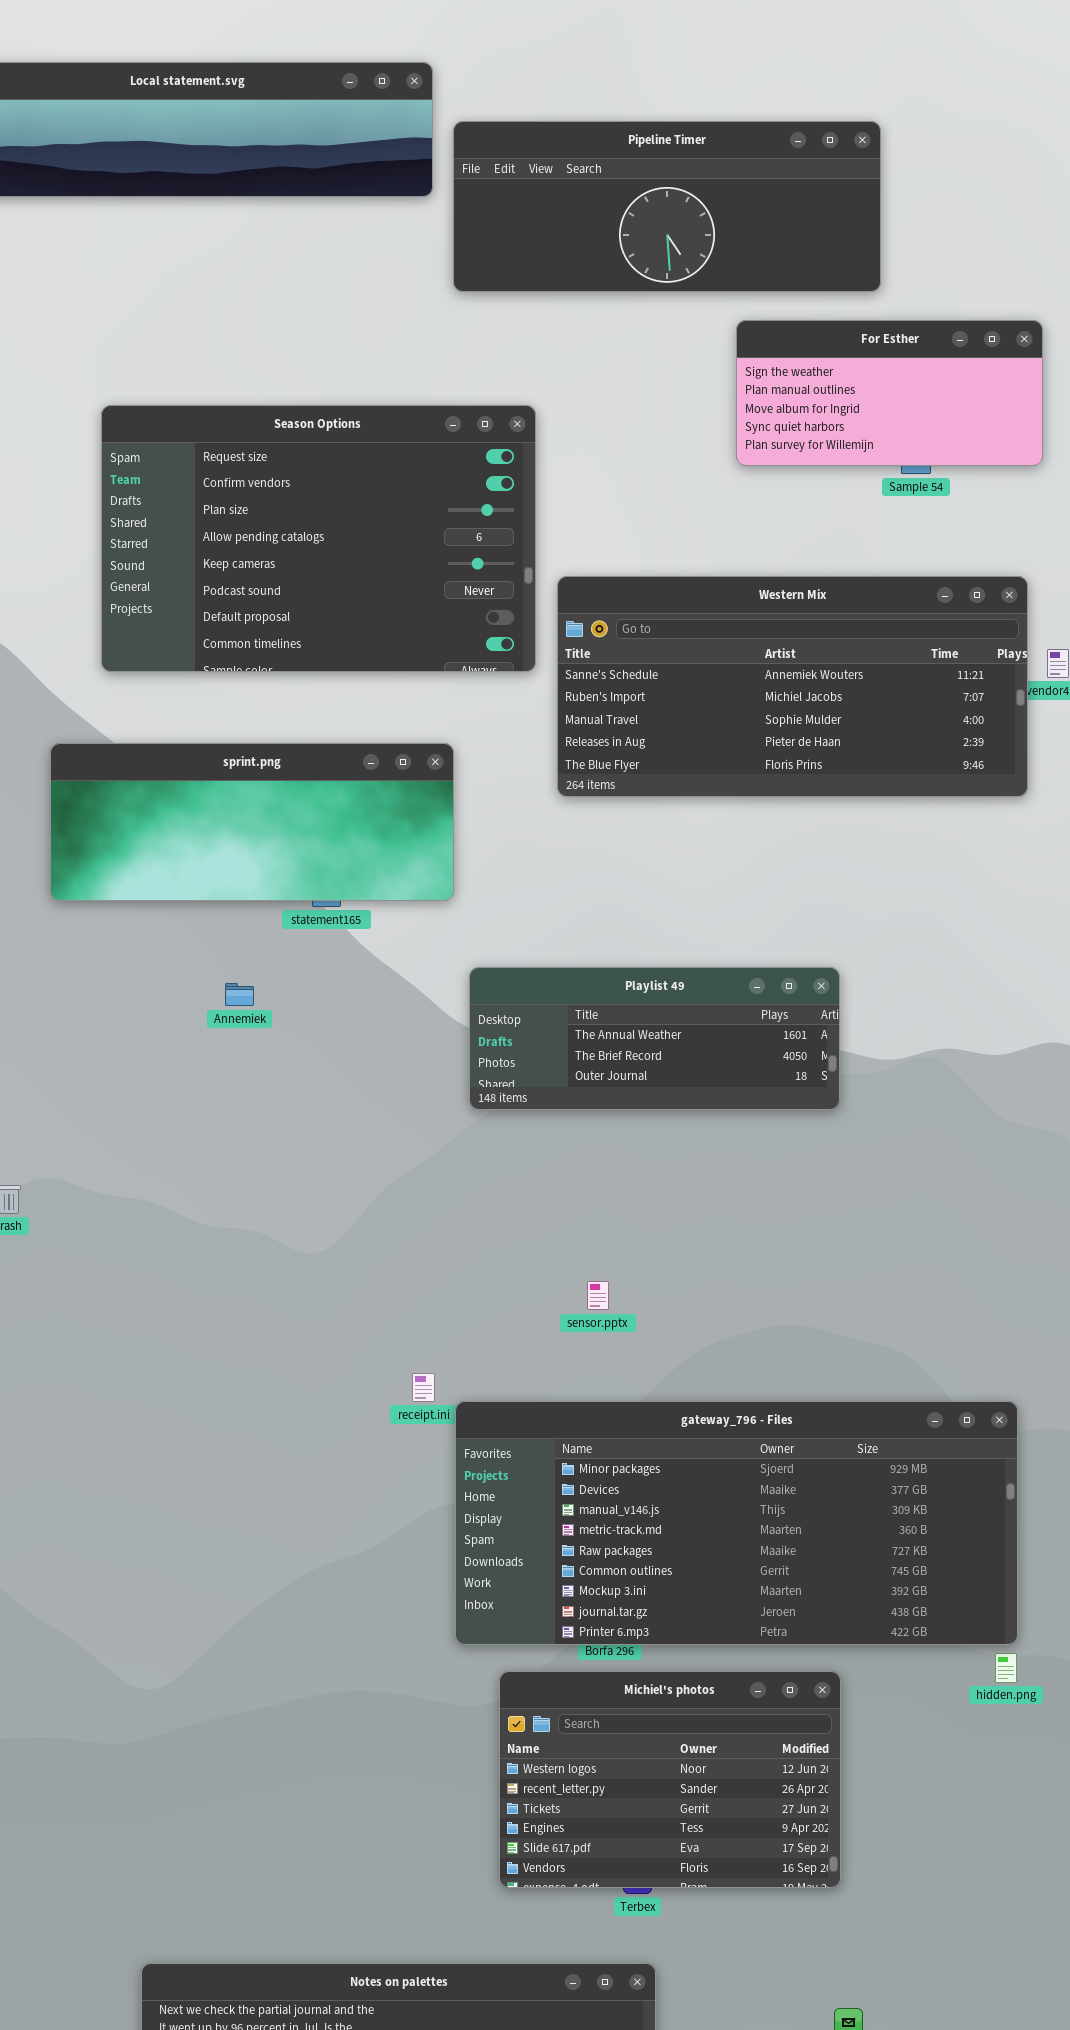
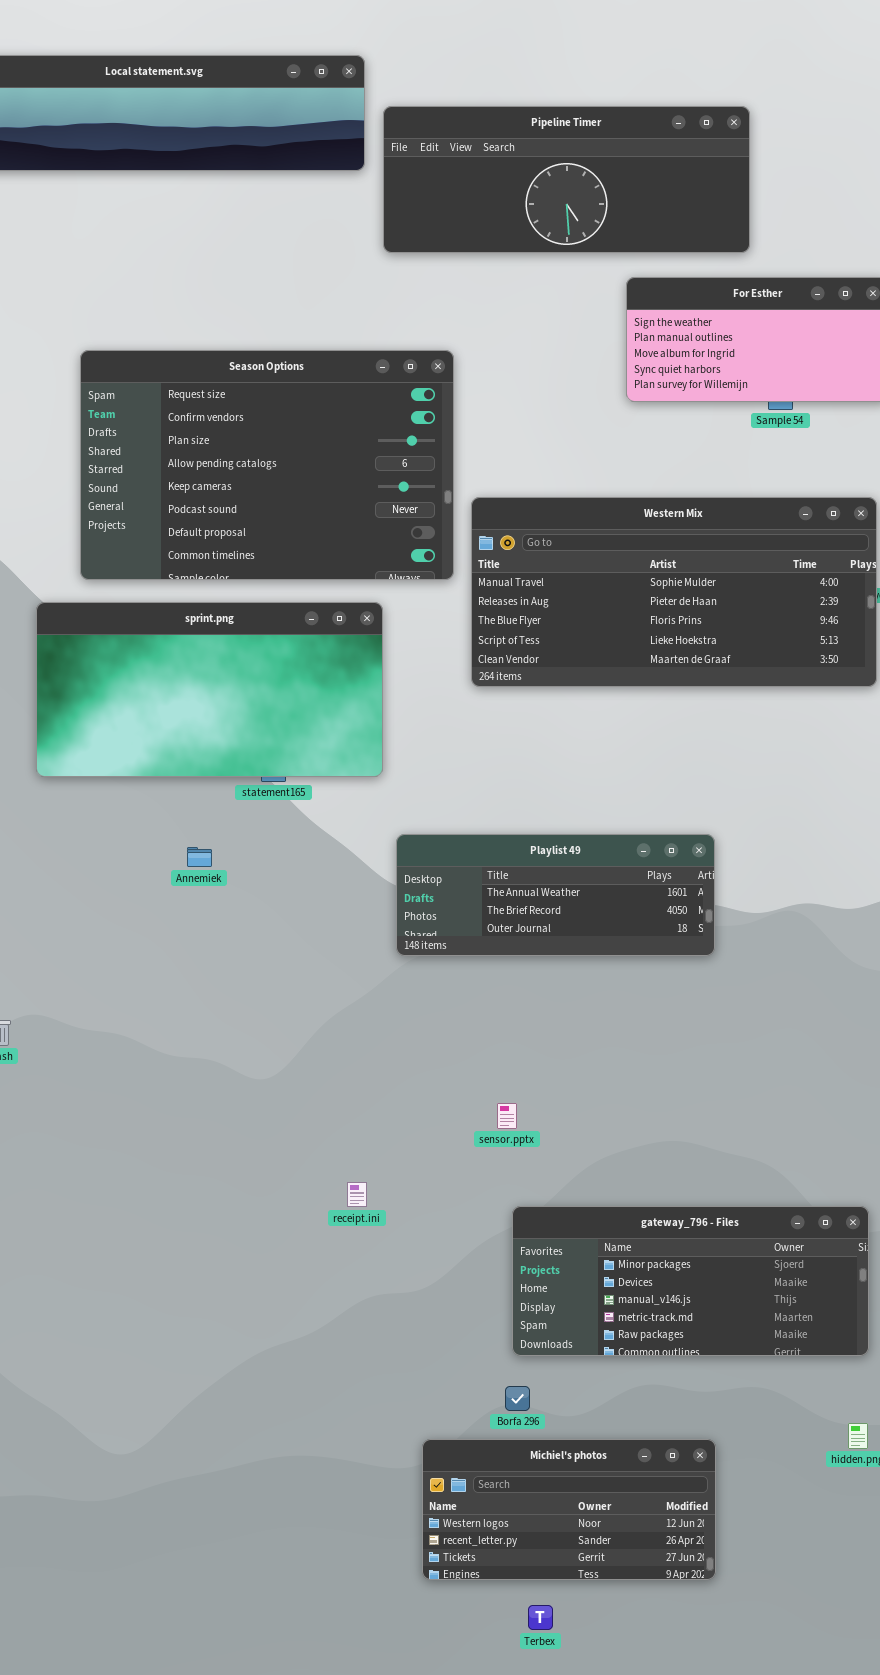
Western Mix: [557,576,1028,797] -> [471,497,877,687], scrolled down 2 rows
sprint.png: [50,743,454,901] -> [36,602,383,777], resized
gateway_796 - Files: [455,1401,1018,1645] -> [512,1206,869,1356], resized
Michiel's photos: [499,1671,841,1888] -> [422,1439,716,1580], resized

